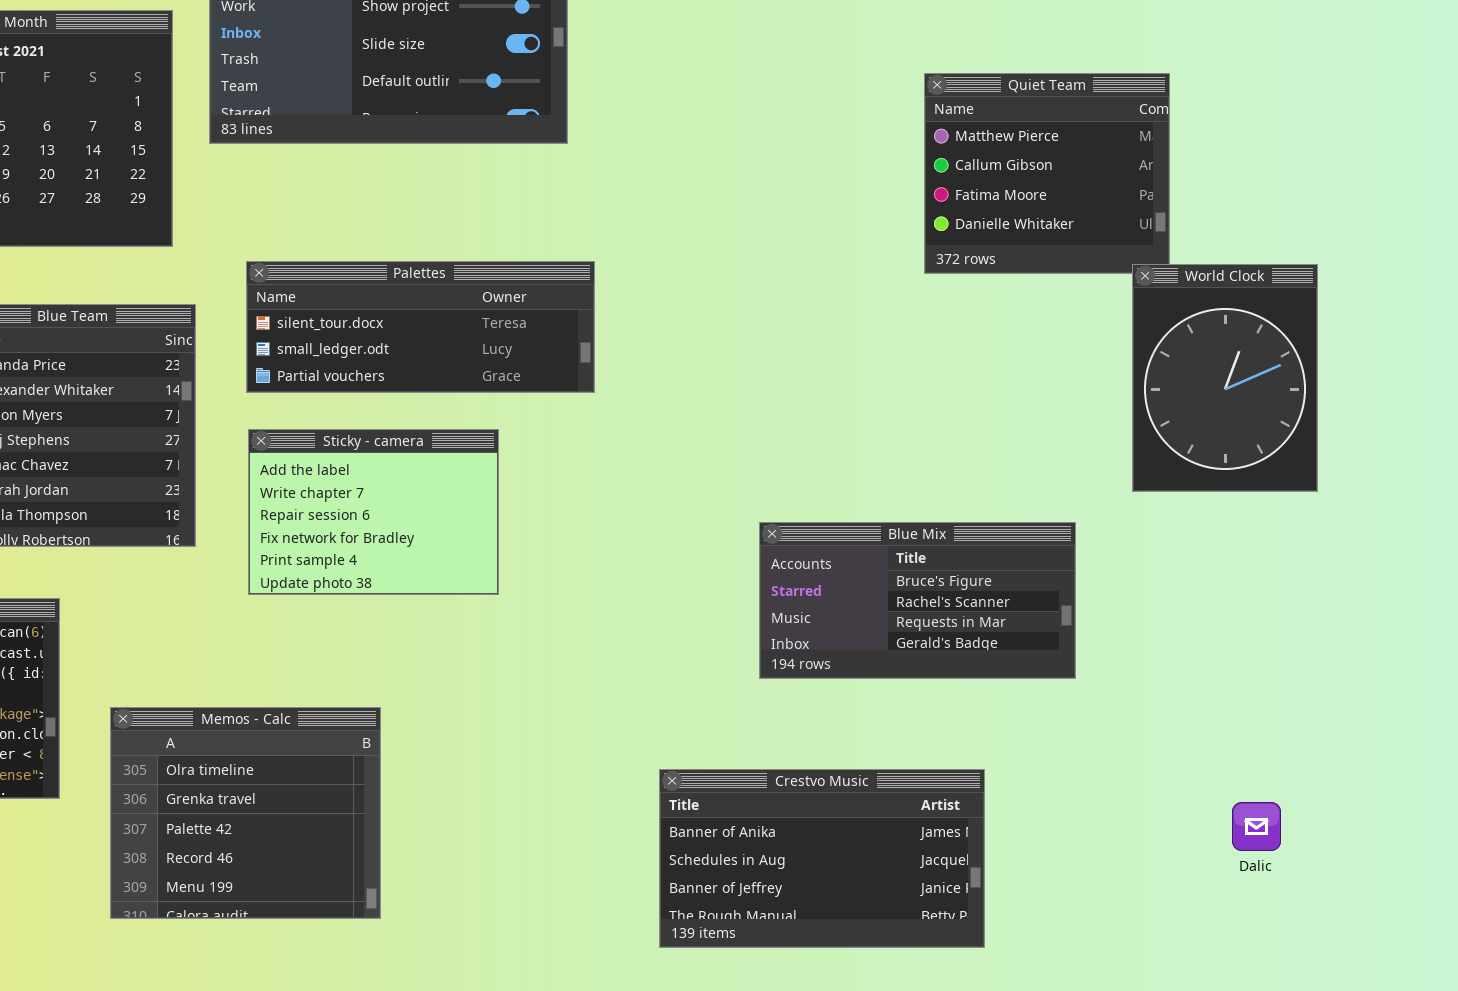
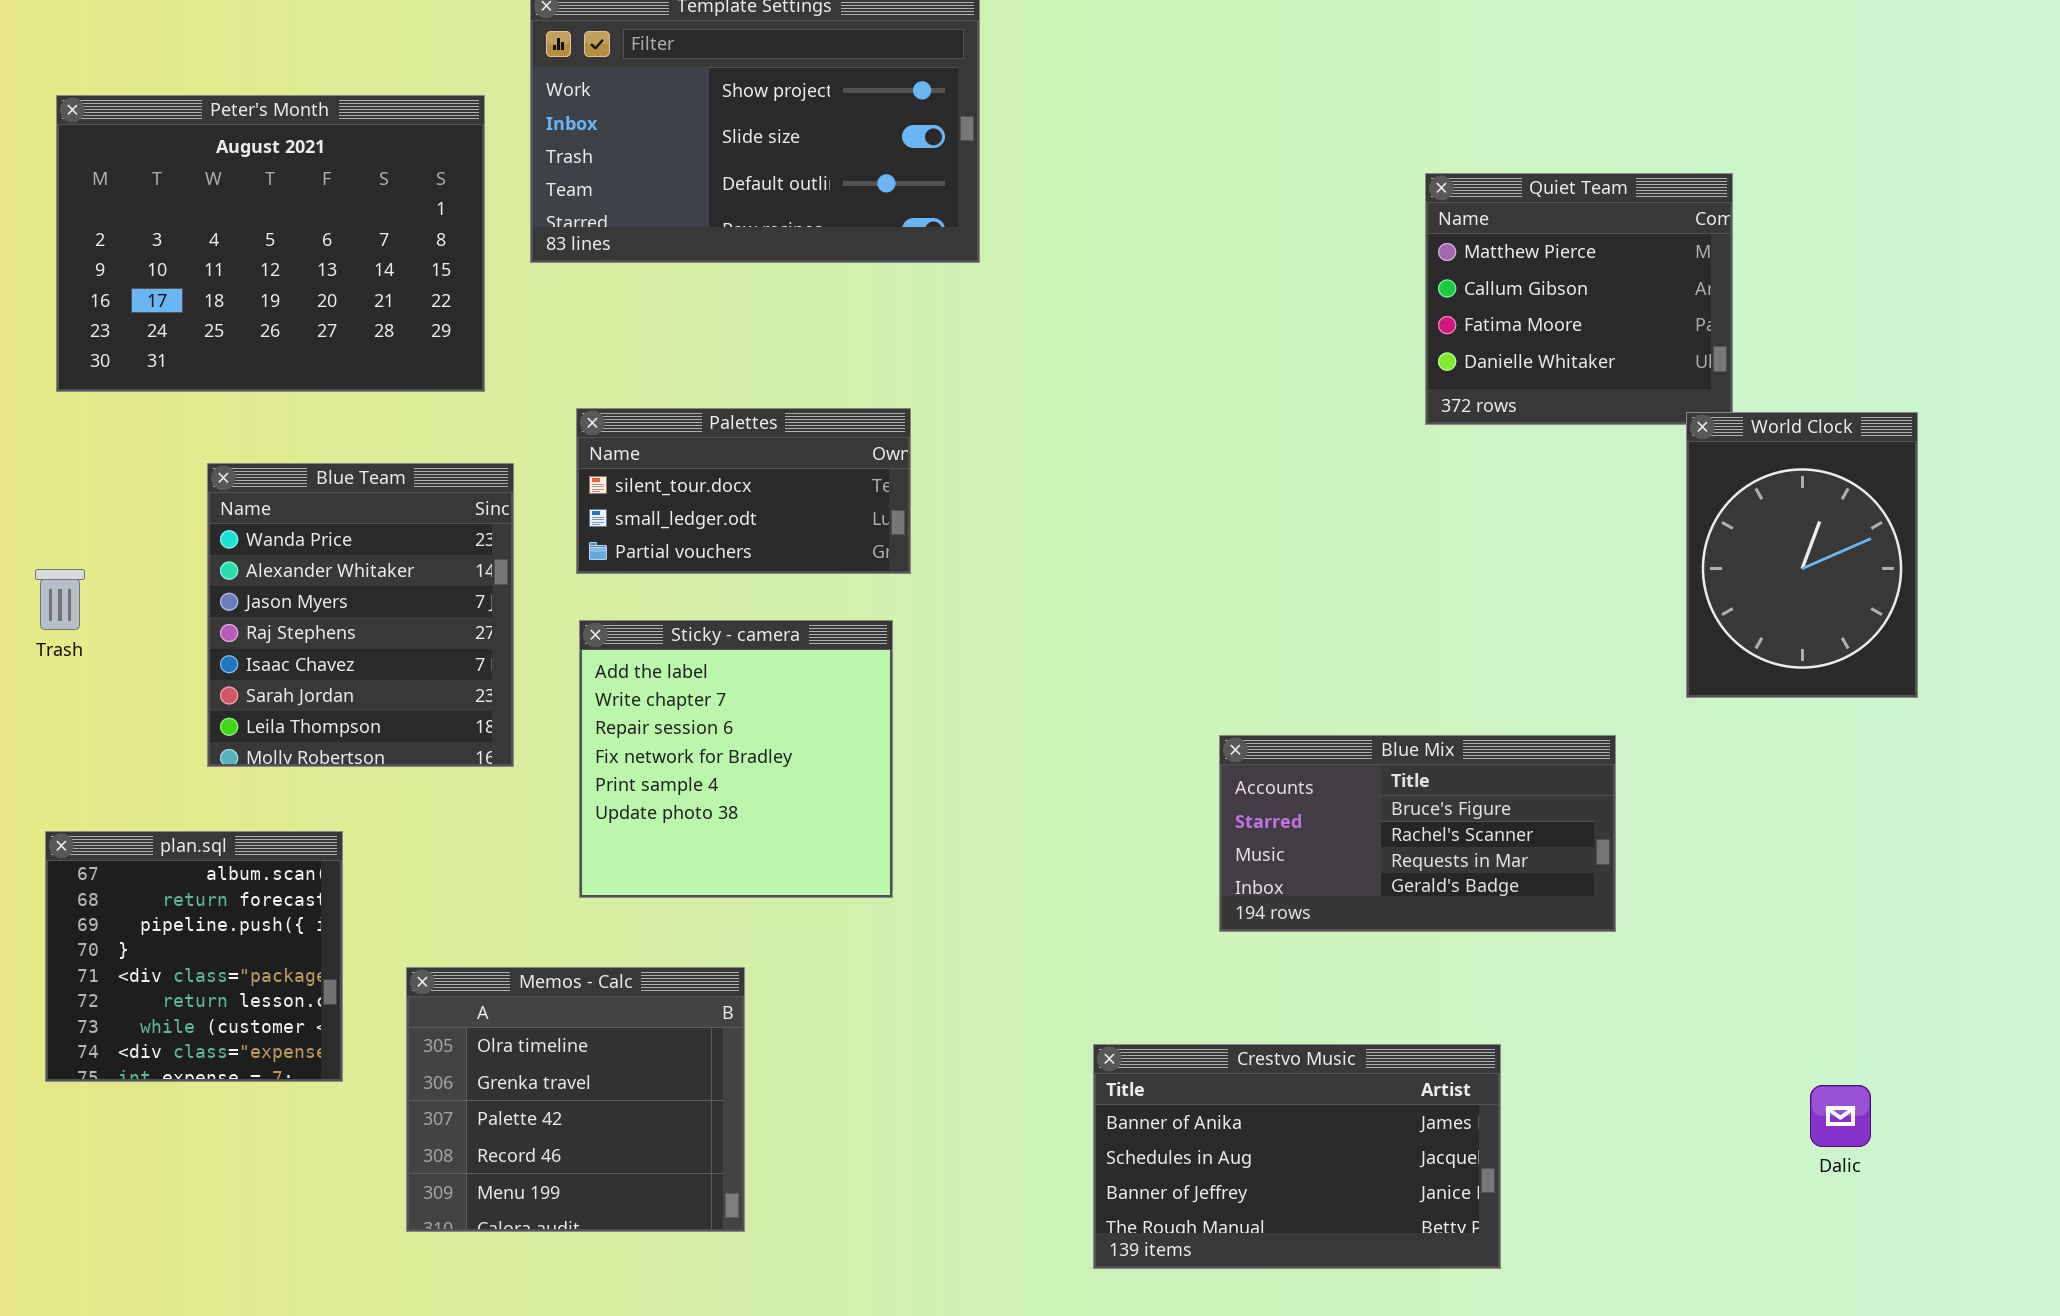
Palettes: [246,261,595,393] -> [576,408,911,574], resized
Sticky - camera: [248,429,499,595] -> [579,620,893,898], resized

